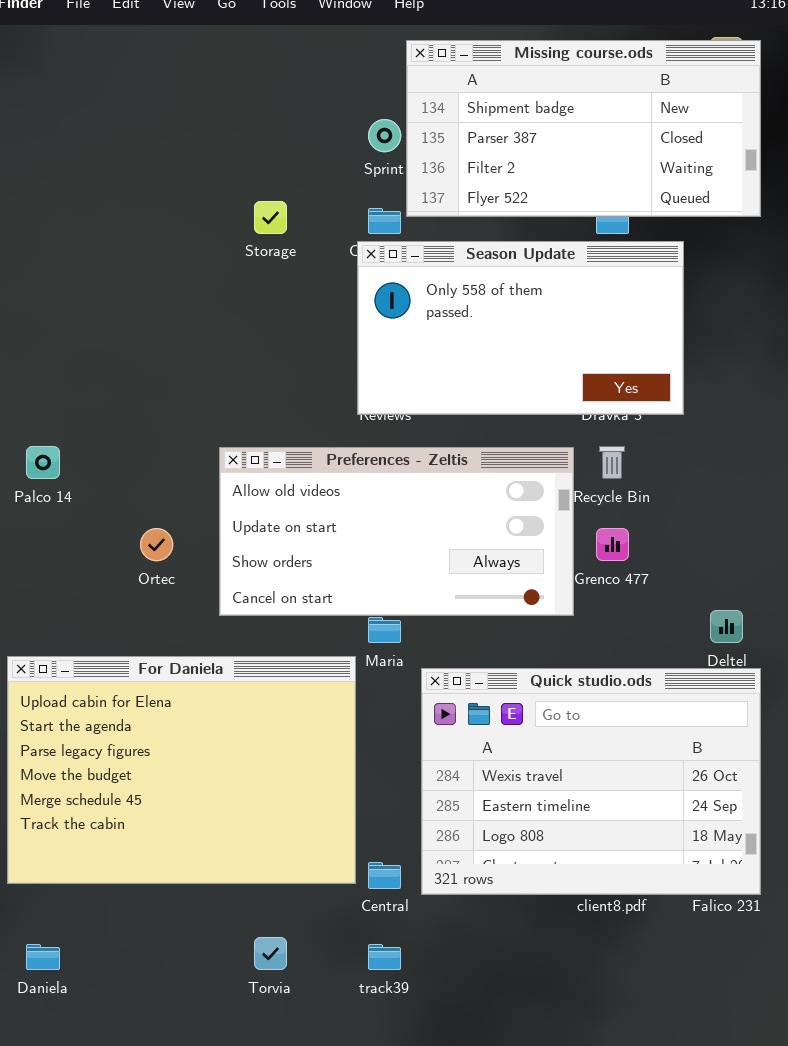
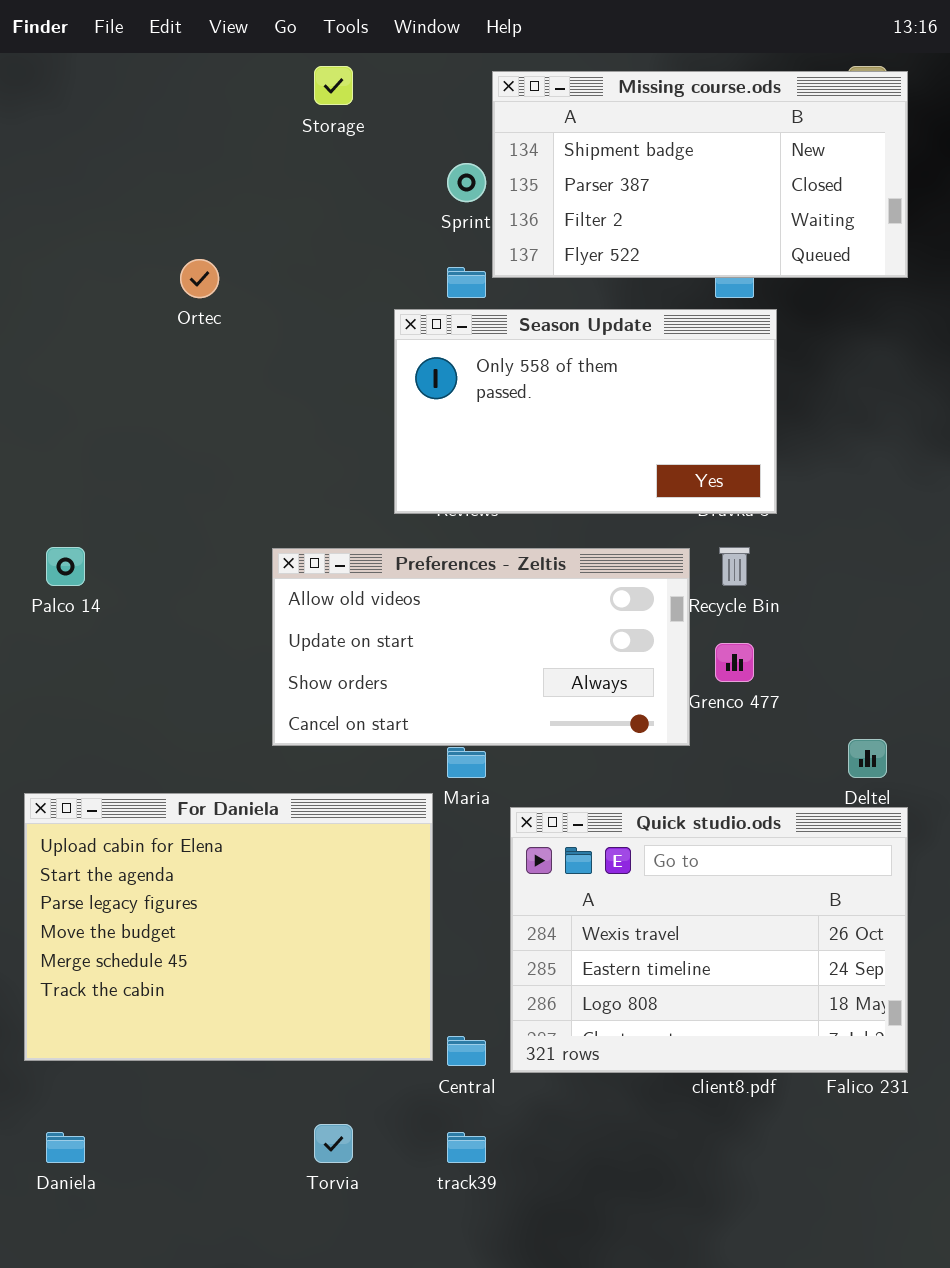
Storage: [254,201,287,234] -> [314,66,353,105], moved
Season Update: [357,241,684,415] -> [394,309,777,514], moved
Ortec: [140,528,173,561] -> [180,259,219,298], moved

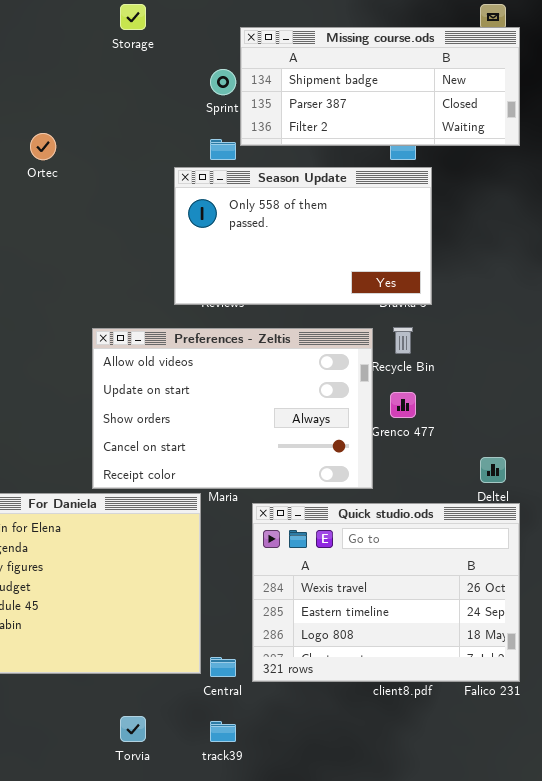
Missing course.ods: [492,71,908,278] -> [240,27,520,146], resized
Preferences - Zeltis: [272,548,690,746] -> [92,328,373,489], resized

